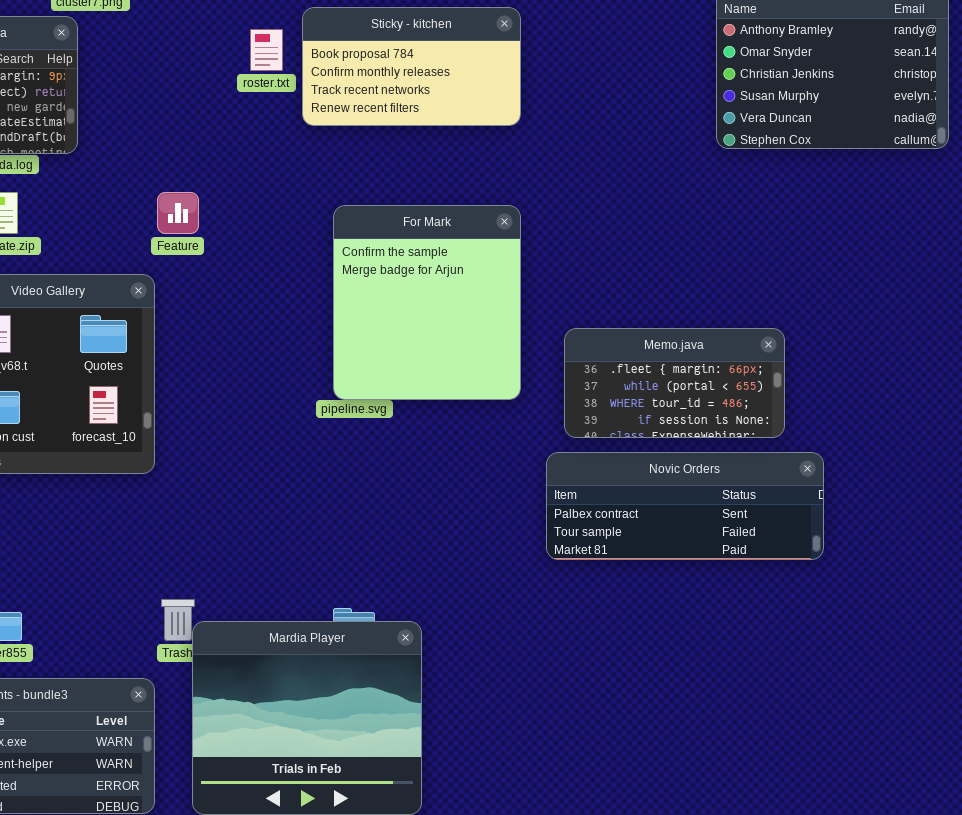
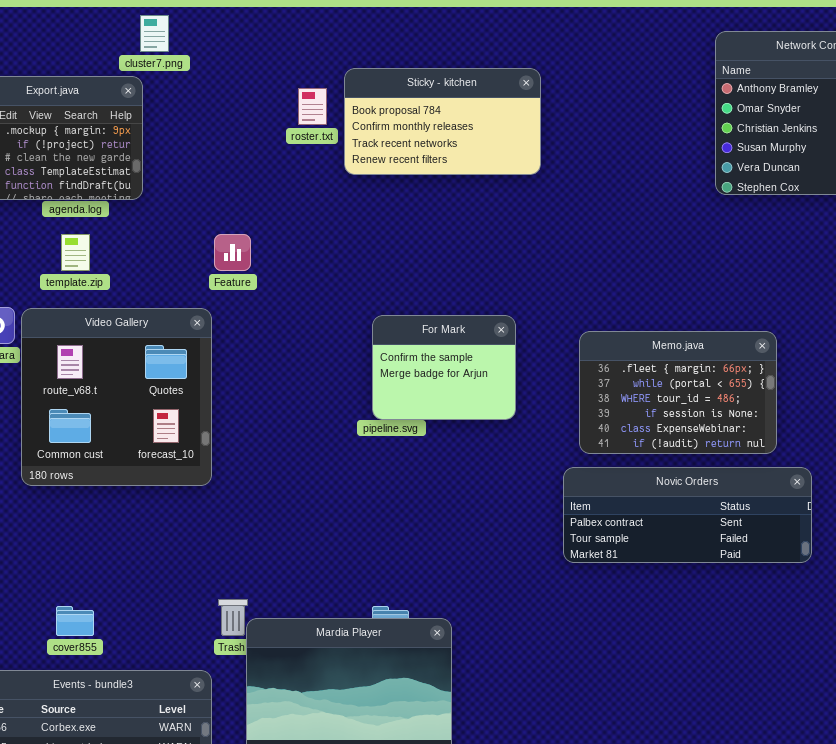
For Mark: [333,205,521,400] -> [372,315,516,420], resized
Memo.java: [564,328,785,438] -> [579,331,777,454], resized

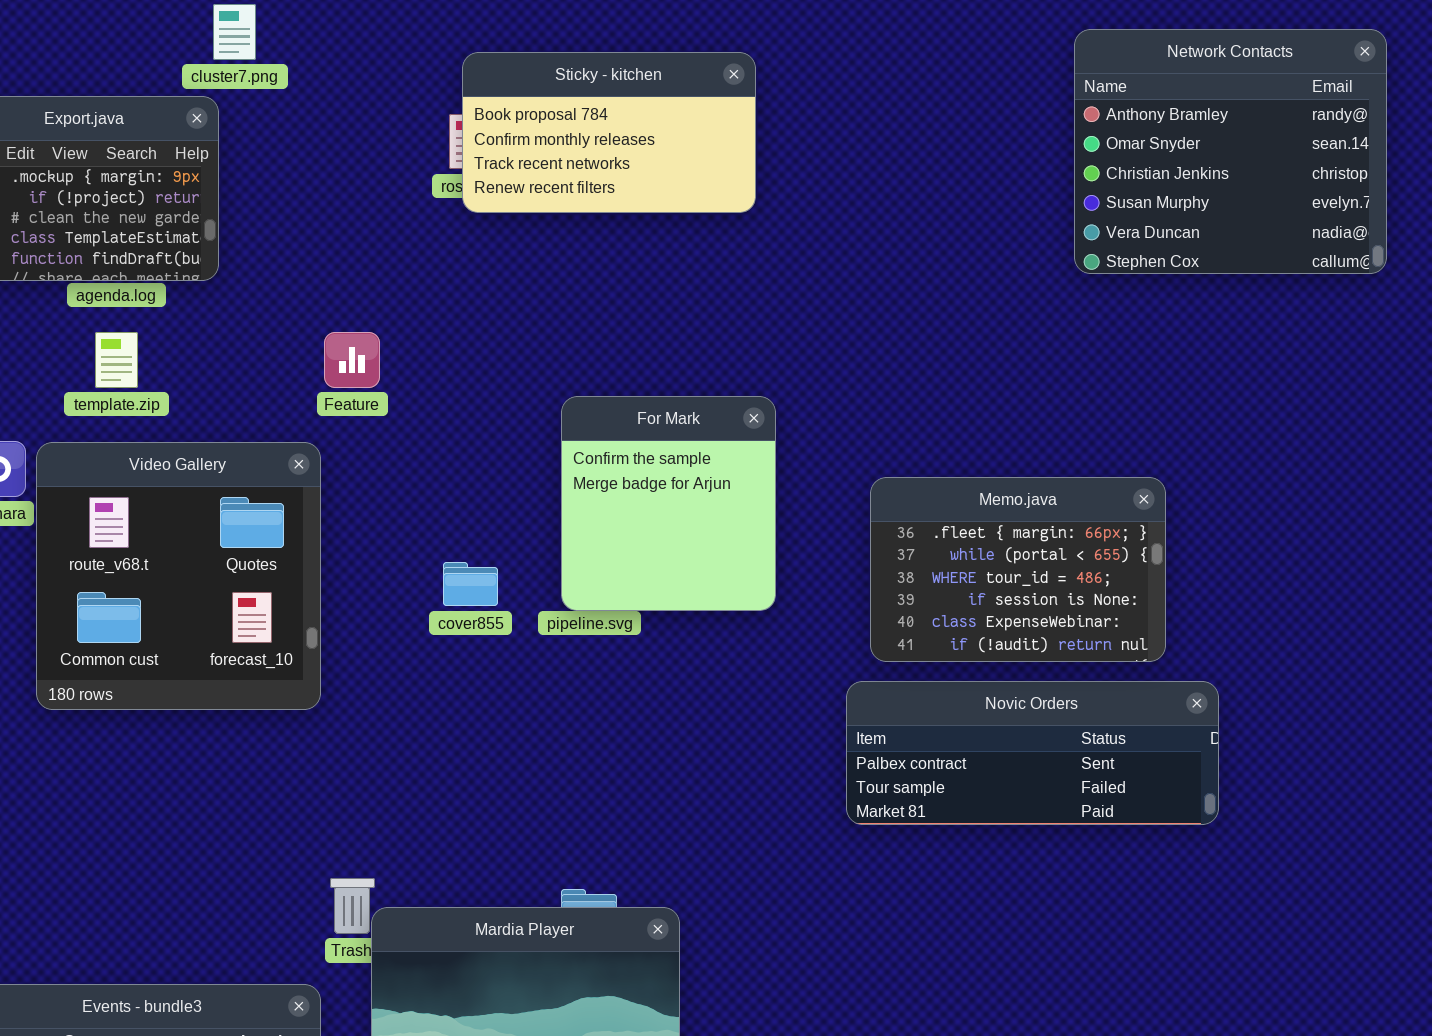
Sticky - kitchen: [344,68,541,175] -> [462,52,756,213], moved
For Mark: [372,315,516,420] -> [561,396,776,611], resized
cover855: [56,606,94,636] -> [443,562,498,606], moved

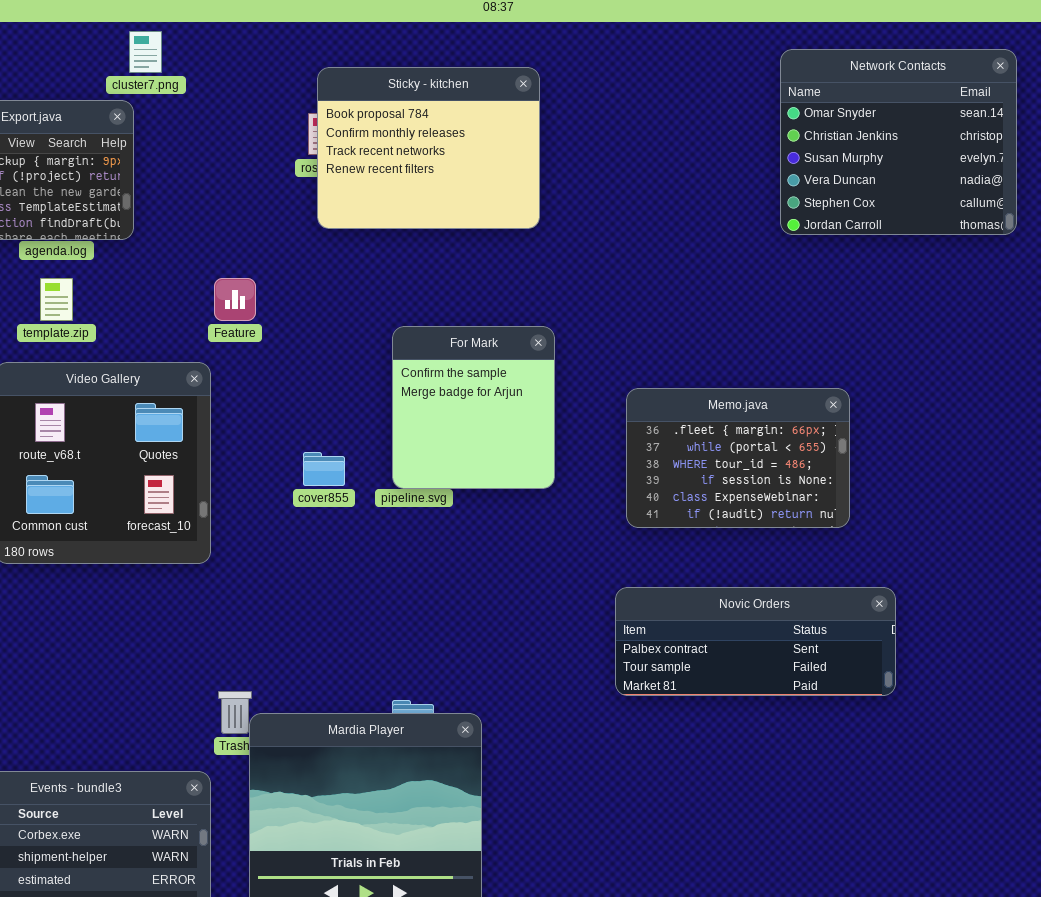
Network Contacts: [1074,29,1387,274] -> [780,49,1017,235], scrolled down 1 row
Sticky - kitchen: [462,52,756,213] -> [317,67,540,229], resized
Novic Orders: [846,681,1219,825] -> [615,587,896,696], moved

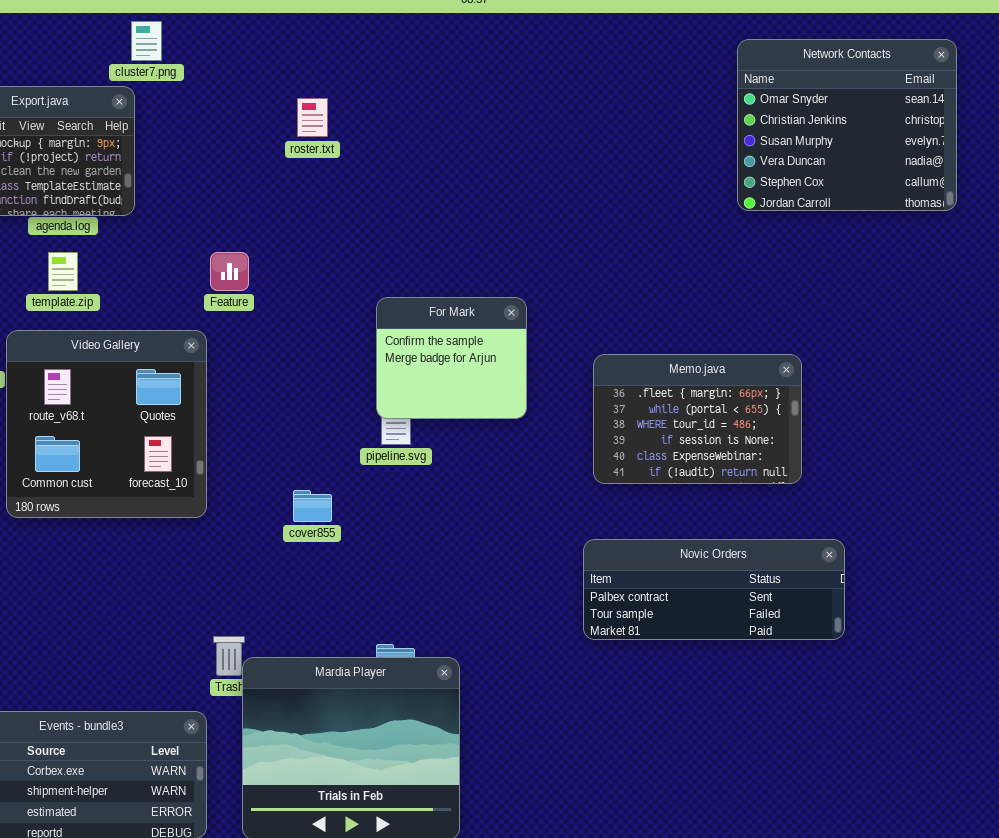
Sticky - kitchen: [317,67,540,229] -> none, closed
For Mark: [392,326,555,489] -> [376,297,527,419], resized
cover855: [303,452,345,486] -> [293,490,332,522], moved

